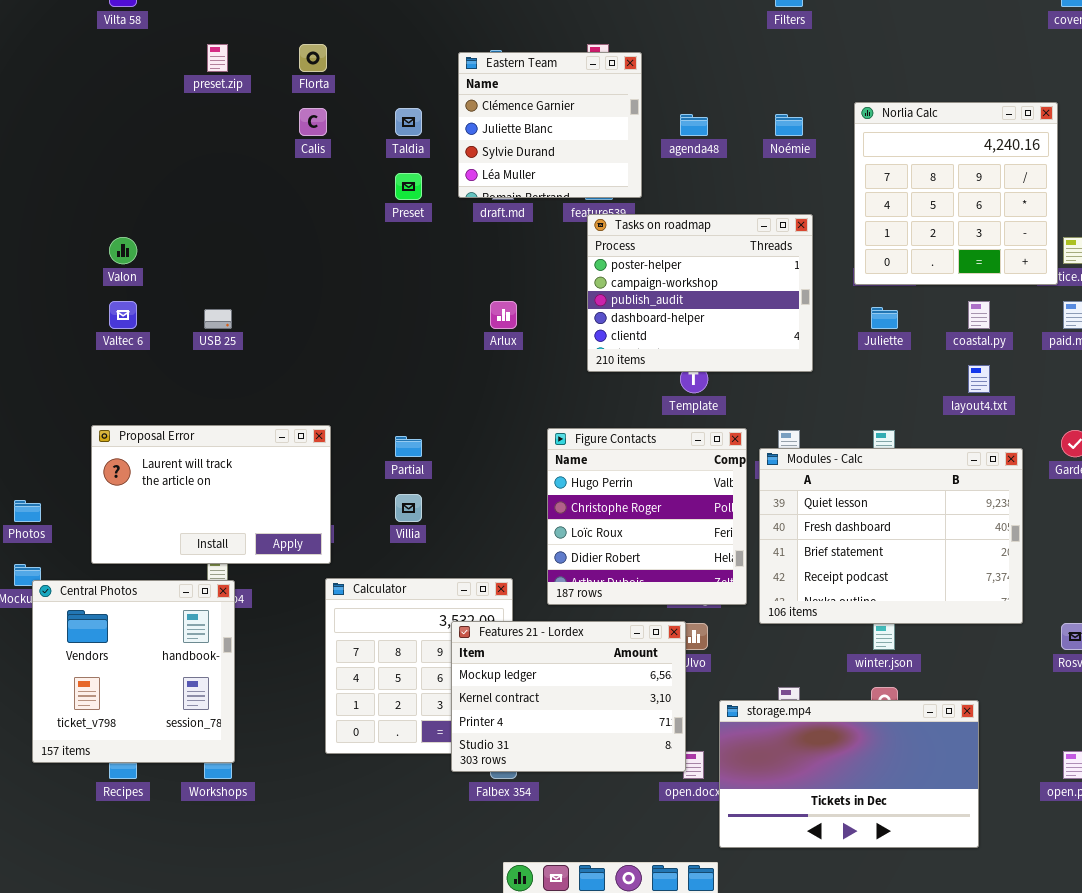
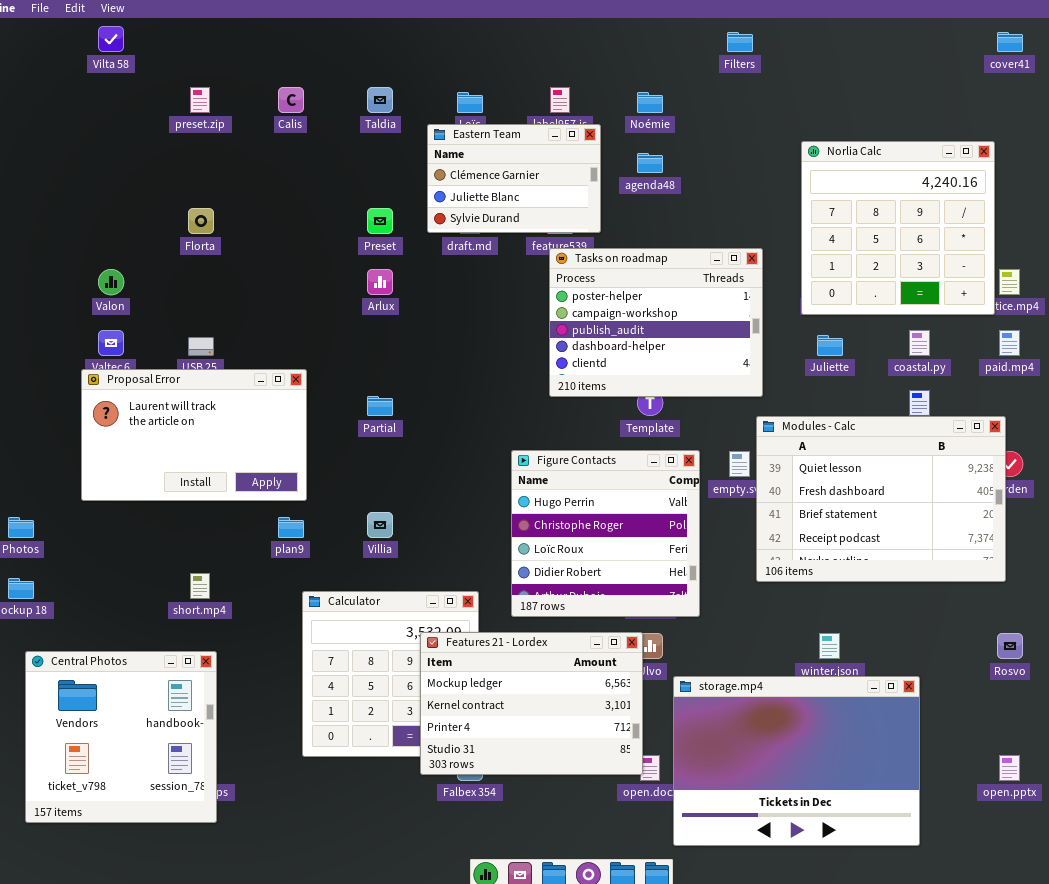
Florta: [299,44,327,72] -> [188,208,214,234], moved
Eastern Team: [458,52,642,198] -> [427,124,601,233], resized
Calis: [299,108,327,136] -> [278,87,304,113], moved
Taldia: [395,108,422,136] -> [367,87,393,113], moved
Noémie: [775,114,803,136] -> [637,92,663,113], moved
Arlux: [490,301,517,329] -> [367,269,393,295], moved
Proposal Error: [91,425,331,564] -> [81,369,307,501], moved
Partial: [395,436,422,457] -> [367,396,393,416], moved
Modules - Calc: [759,448,1023,624] -> [756,416,1006,582], moved
Central Photos: [32,580,235,763] -> [25,651,217,823], moved
storage.mp4: [719,700,979,848] -> [673,676,920,846], resized

